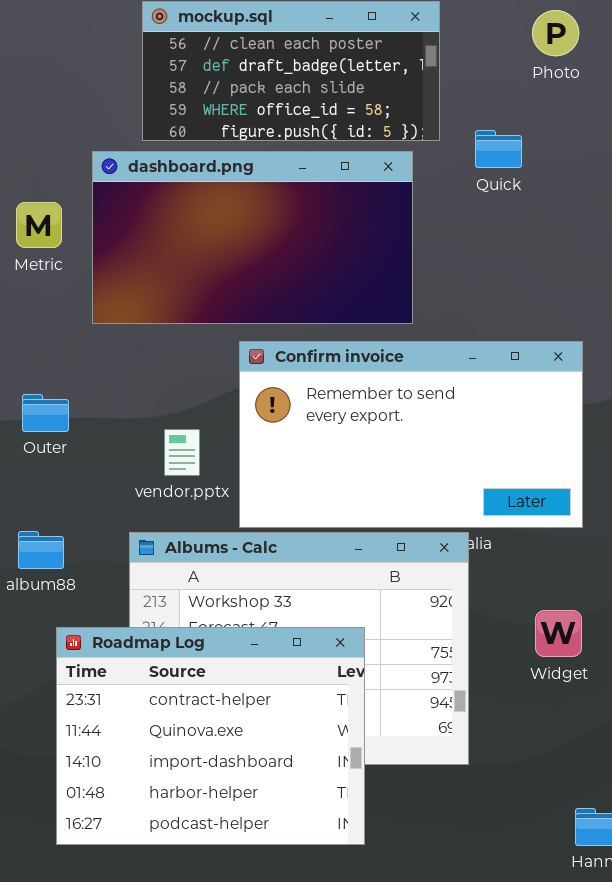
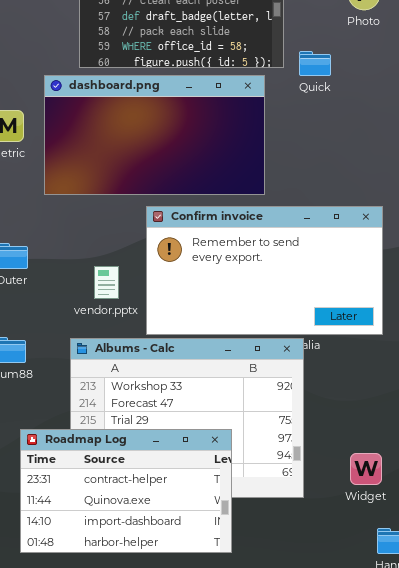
Quick: [475,130,522,168] -> [299,51,331,76], moved
Widget: [535,610,582,657] -> [350,453,382,485], moved
Roadmap Log: [56,627,365,845] -> [20,429,232,553], resized

